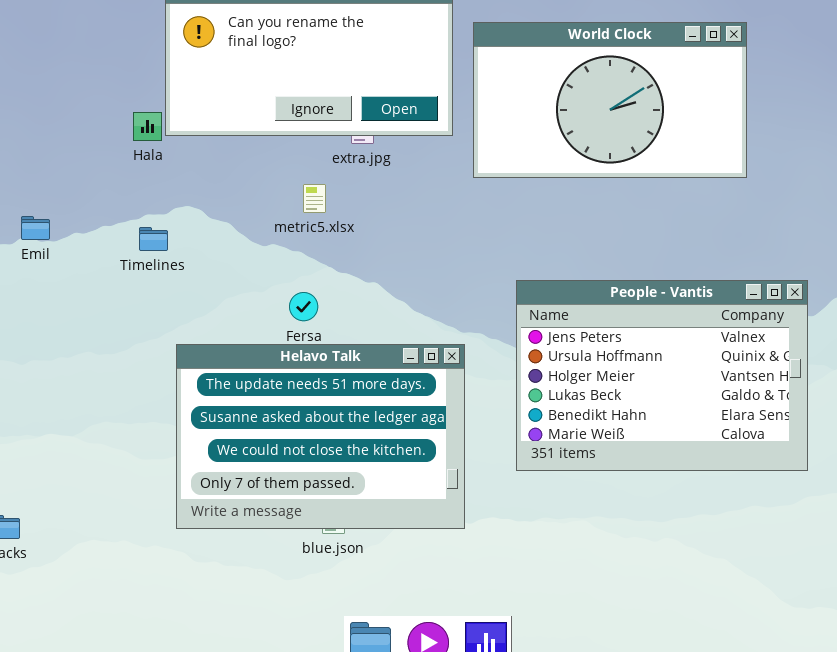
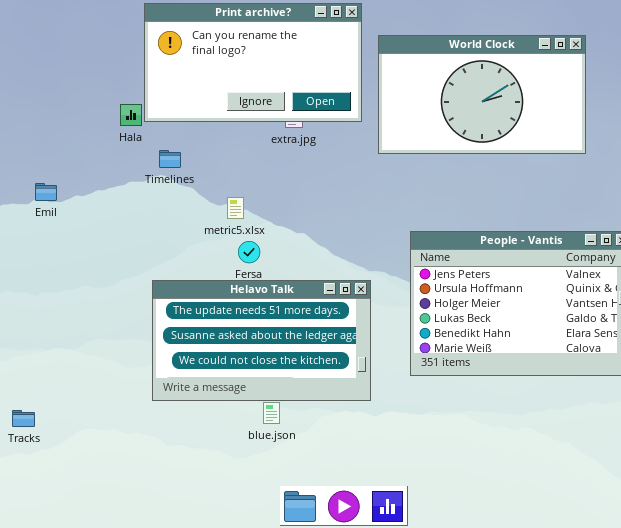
metric5.xlsx: [303,184,326,213] -> [227,197,244,219], moved
Timelines: [139,227,168,251] -> [159,150,181,168], moved
Helavo Talk: [176,344,465,529] -> [152,280,371,401], resized

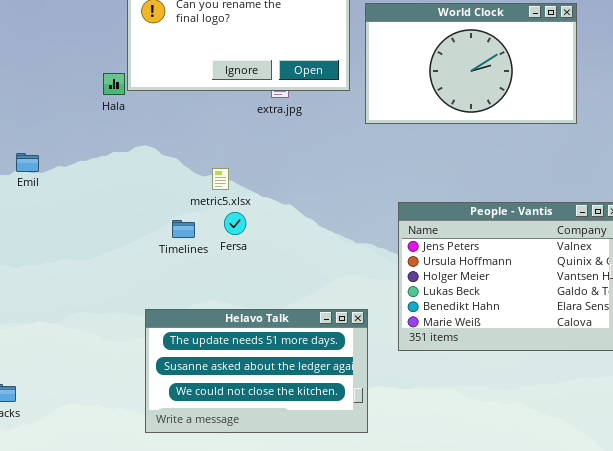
Timelines: [159,150,181,168] -> [172,220,195,238], moved
Helavo Talk: [152,280,371,401] -> [145,309,368,433], moved

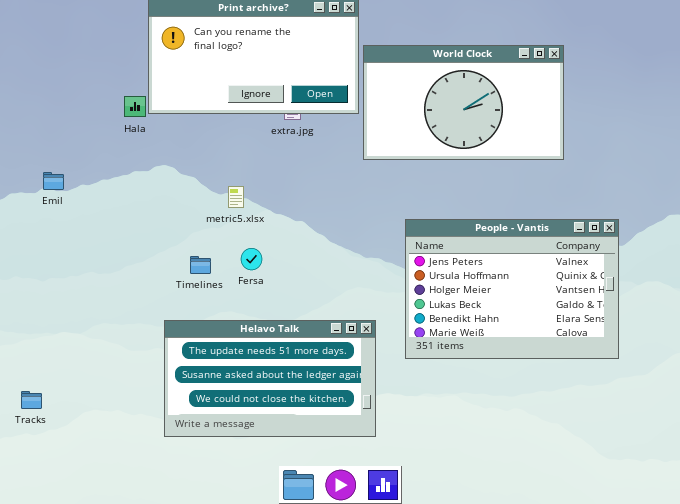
World Clock: [365,3,577,124] -> [363,45,564,160], moved
Fersa: [224,212,246,235] -> [241,248,262,270], moved
Timelines: [172,220,195,238] -> [190,256,211,274], moved

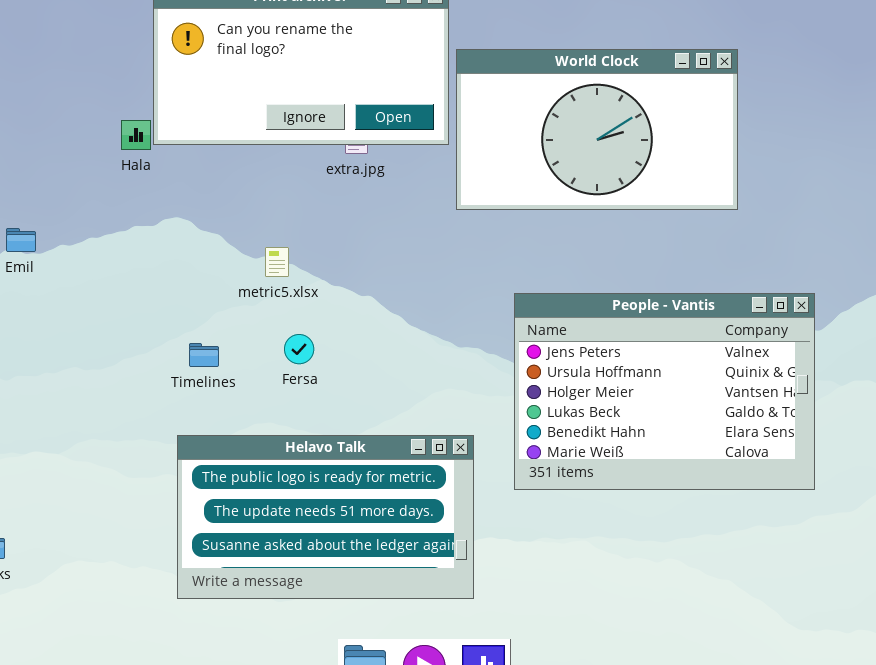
Timelines: [190,256,211,274] -> [189,343,219,367], moved
Helavo Talk: [164,320,376,437] -> [177,435,474,599], scrolled up 1 row

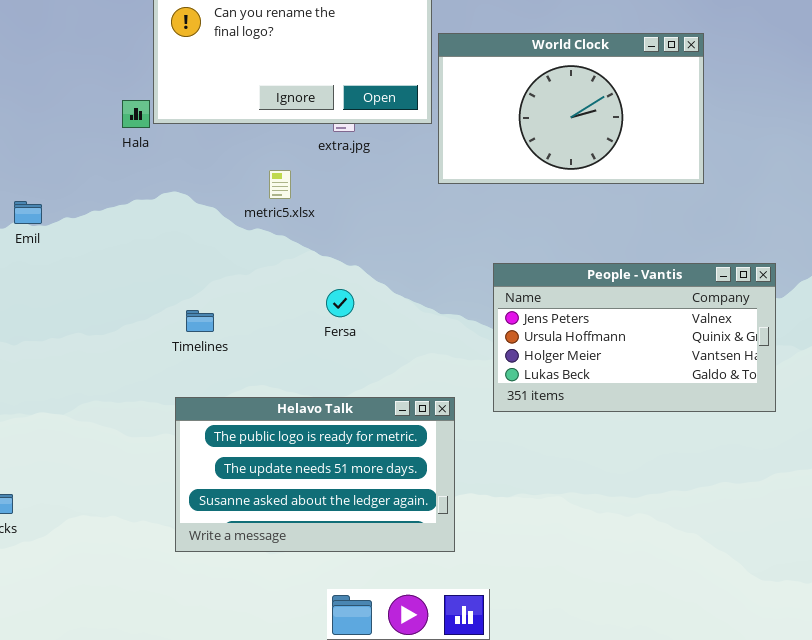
metric5.xlsx: [265,247,289,277] -> [269,170,291,199], moved
People - Vantis: [514,293,815,490] -> [493,263,776,412], resized
Fersa: [284,334,314,364] -> [326,289,354,317], moved

